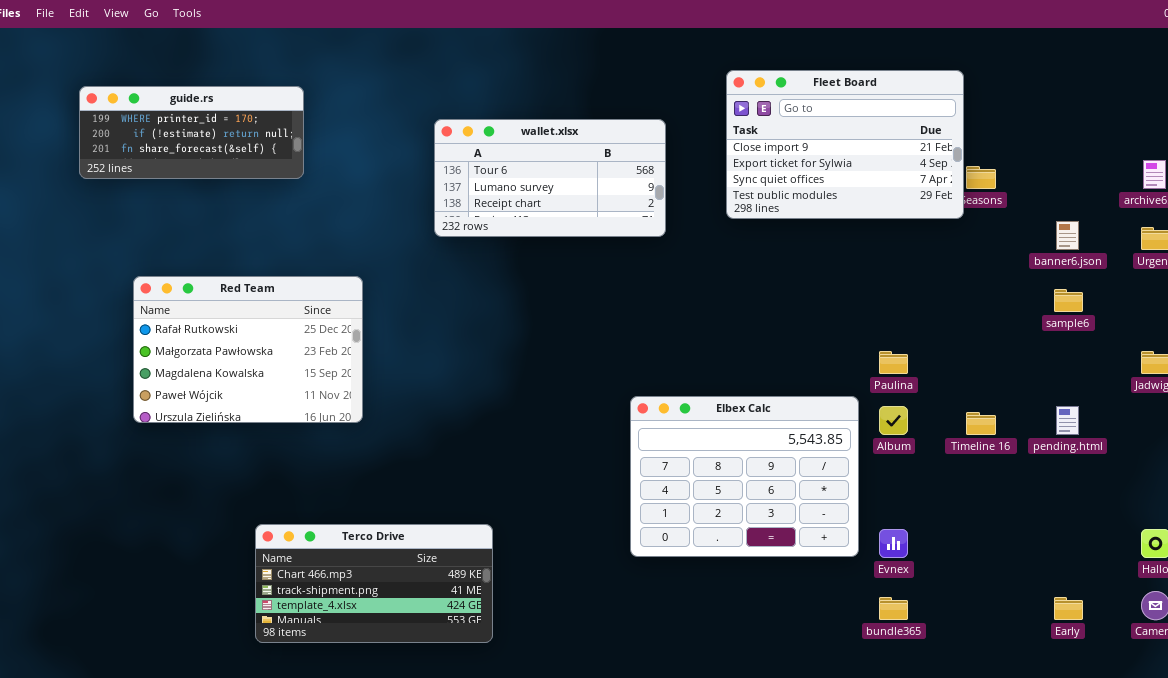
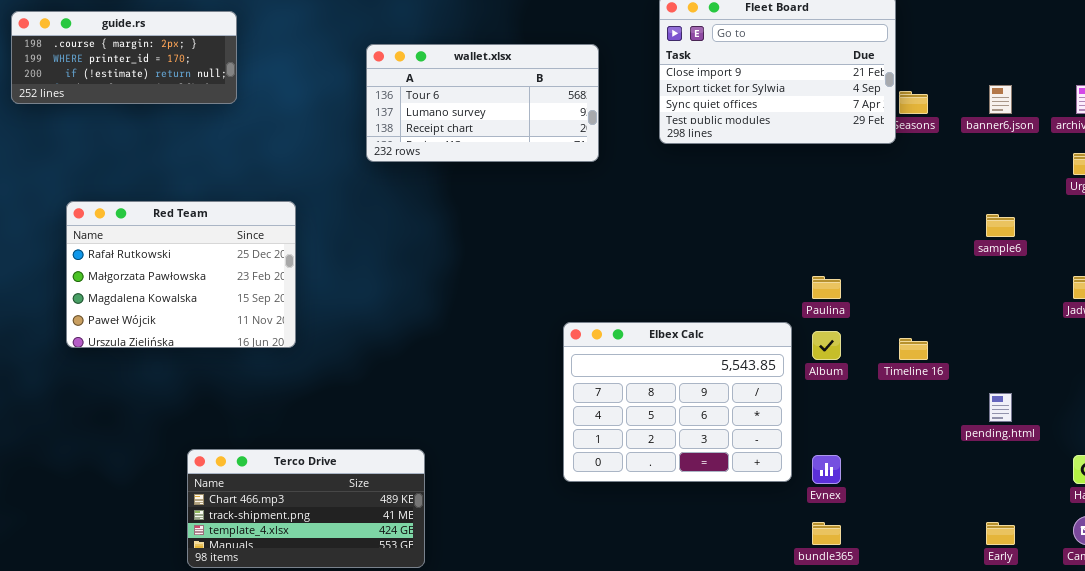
guide.rs: [79,86,304,179] -> [11,11,237,104], scrolled up 1 row
banner6.json: [1056,221,1079,250] -> [989,85,1012,114], moved
pending.html: [1056,406,1079,435] -> [989,393,1012,422], moved

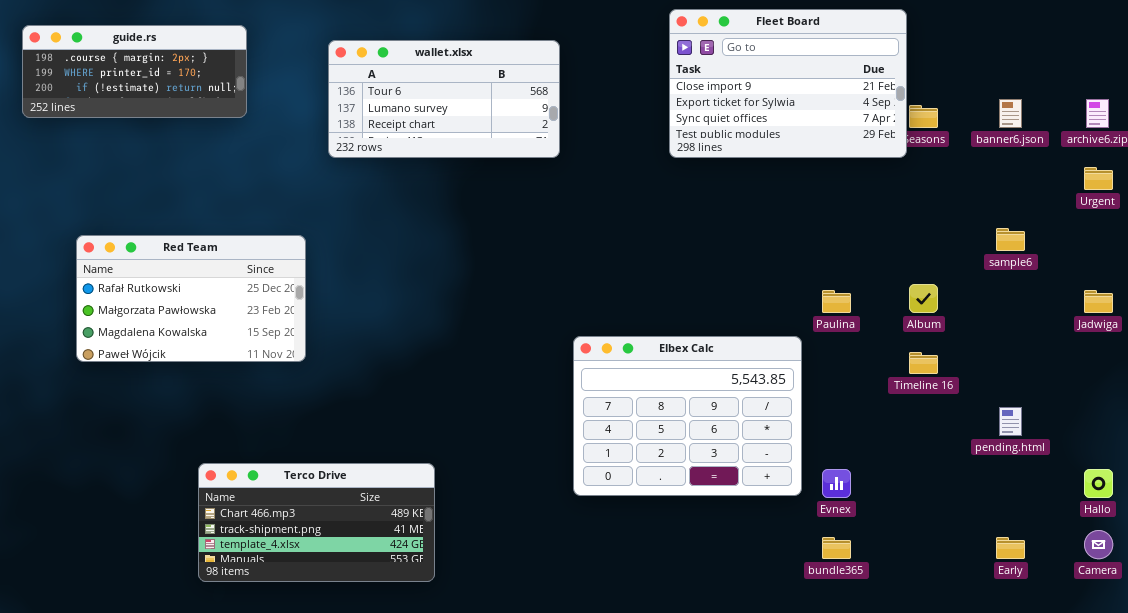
wallet.xlsx: [366,44,599,162] -> [328,40,560,158], moved
Red Team: [66,201,296,348] -> [76,235,306,362], resized
Album: [812,331,841,360] -> [909,284,938,313], moved

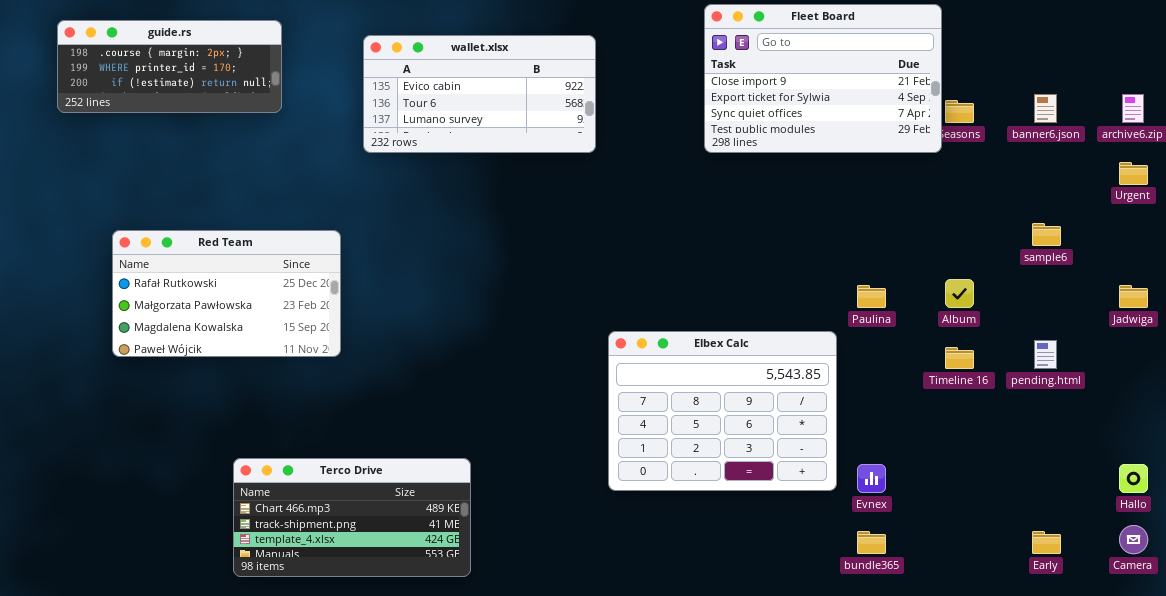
wallet.xlsx: [328,40,560,158] -> [363,35,596,153], scrolled up 1 row
pending.html: [999,407,1022,436] -> [1034,340,1057,369], moved

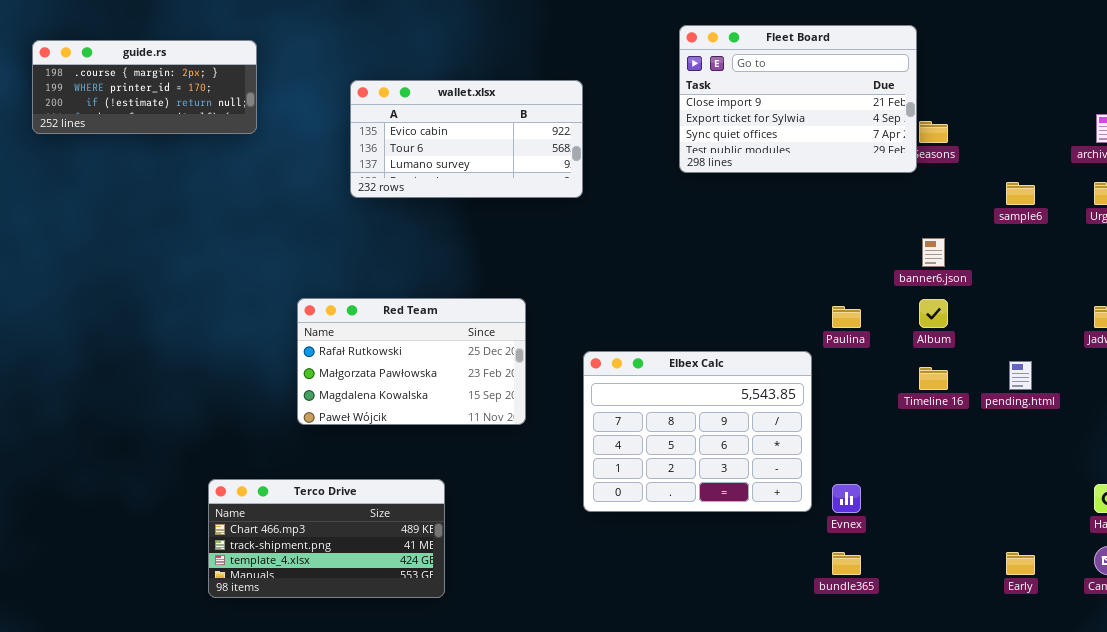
wallet.xlsx: [363,35,596,153] -> [350,80,583,198], moved
banner6.json: [1034,94,1057,123] -> [922,238,945,267], moved
sample6: [1032,223,1061,246] -> [1006,182,1035,205], moved
Red Team: [112,230,341,357] -> [297,298,526,425], moved

